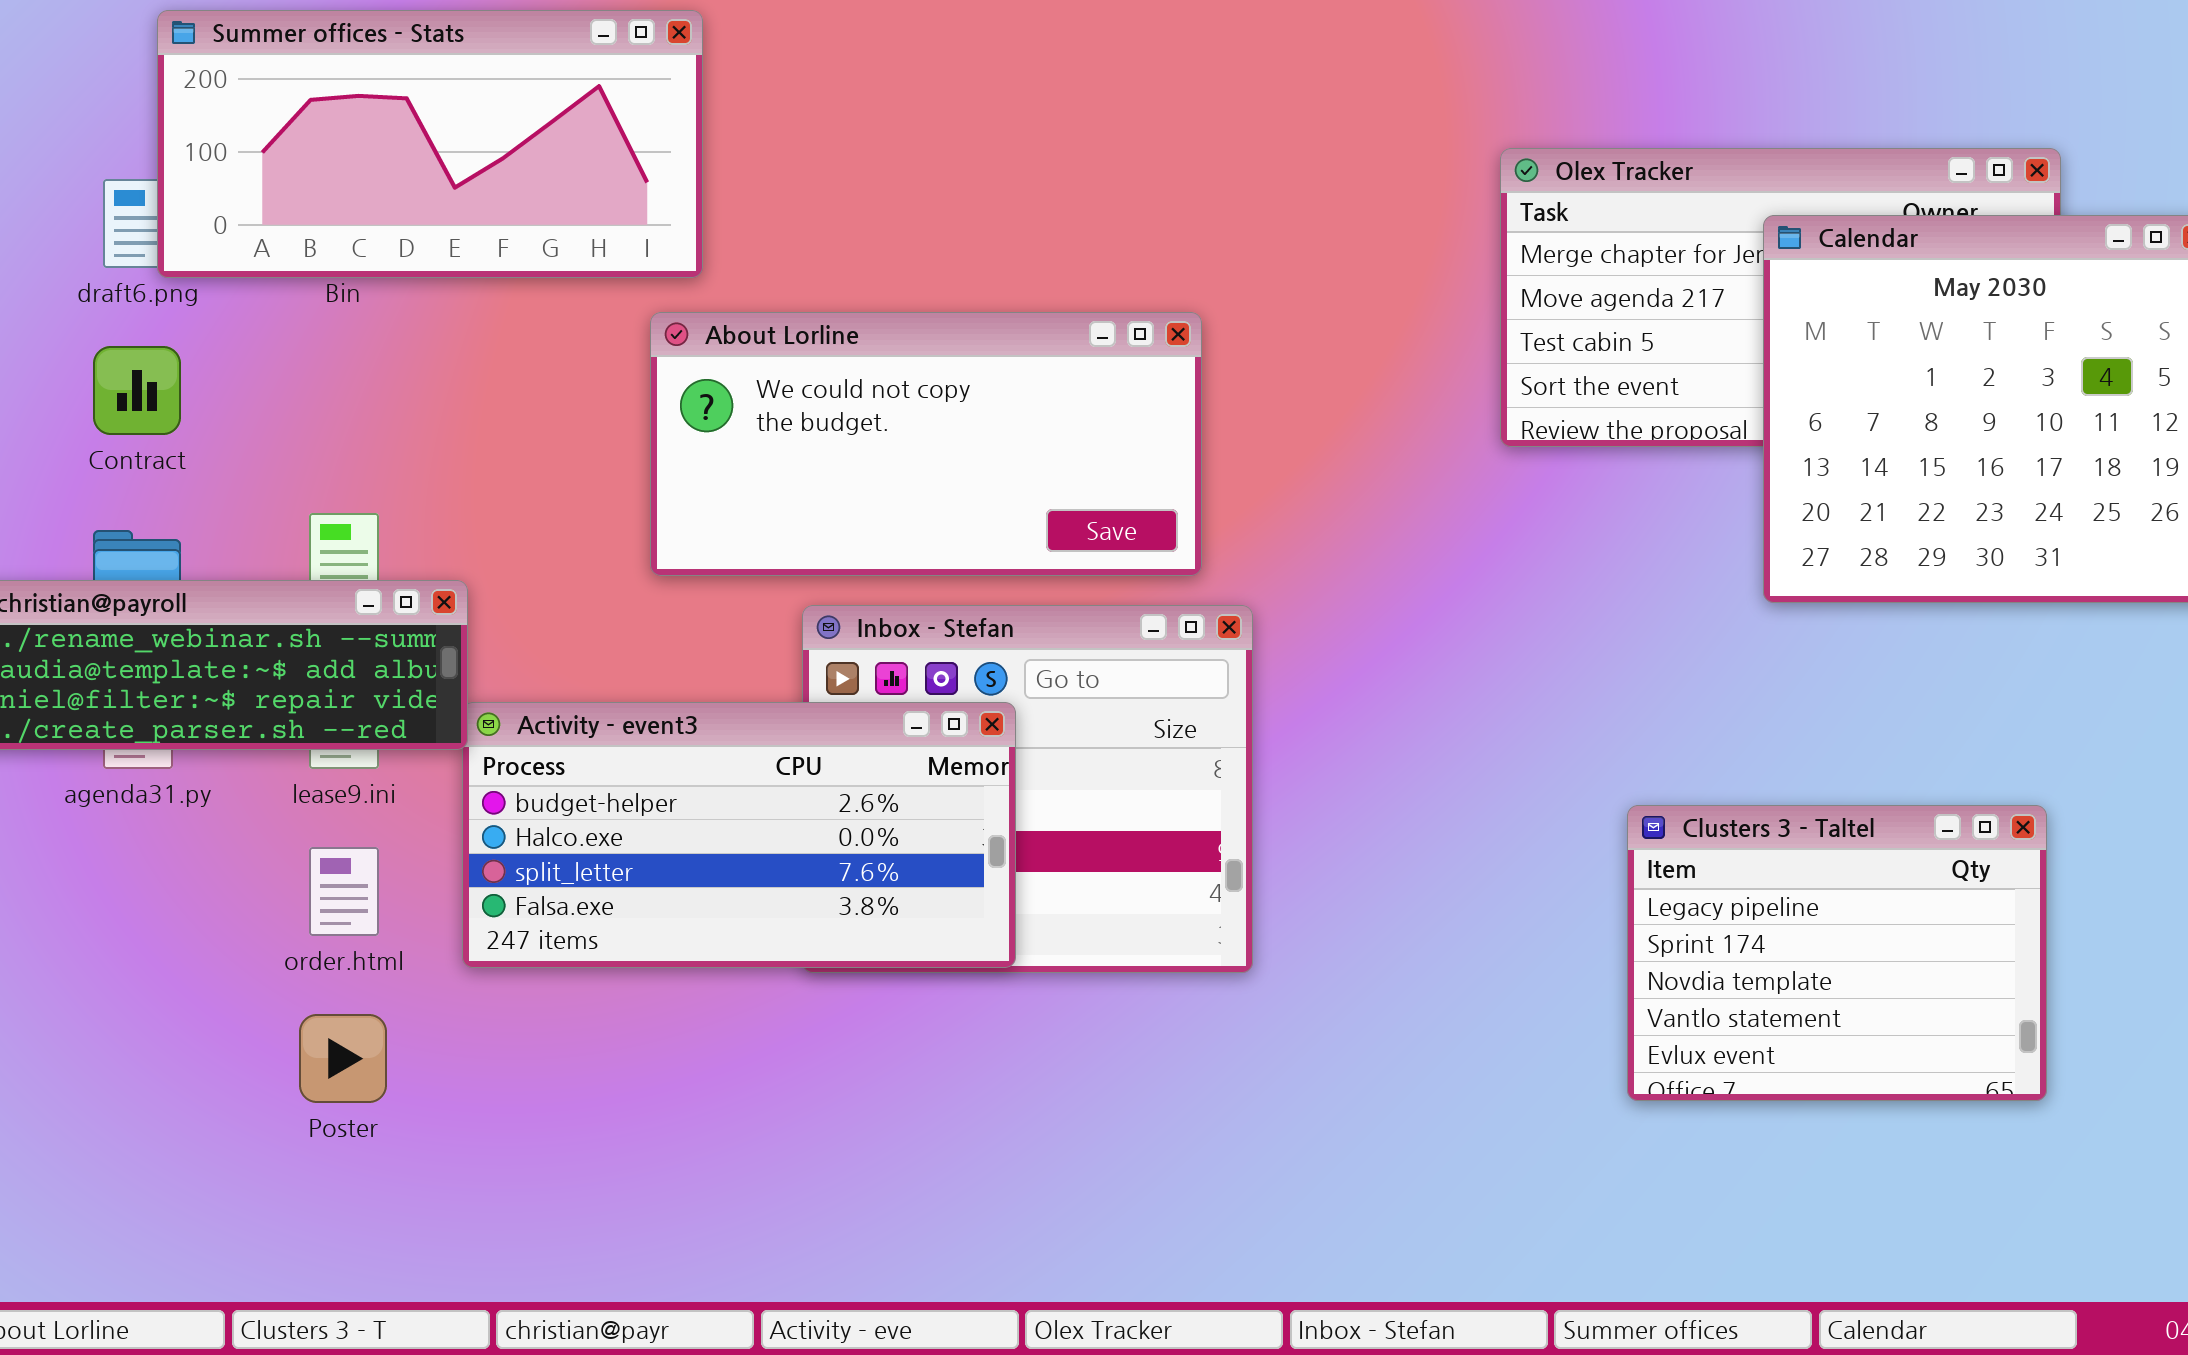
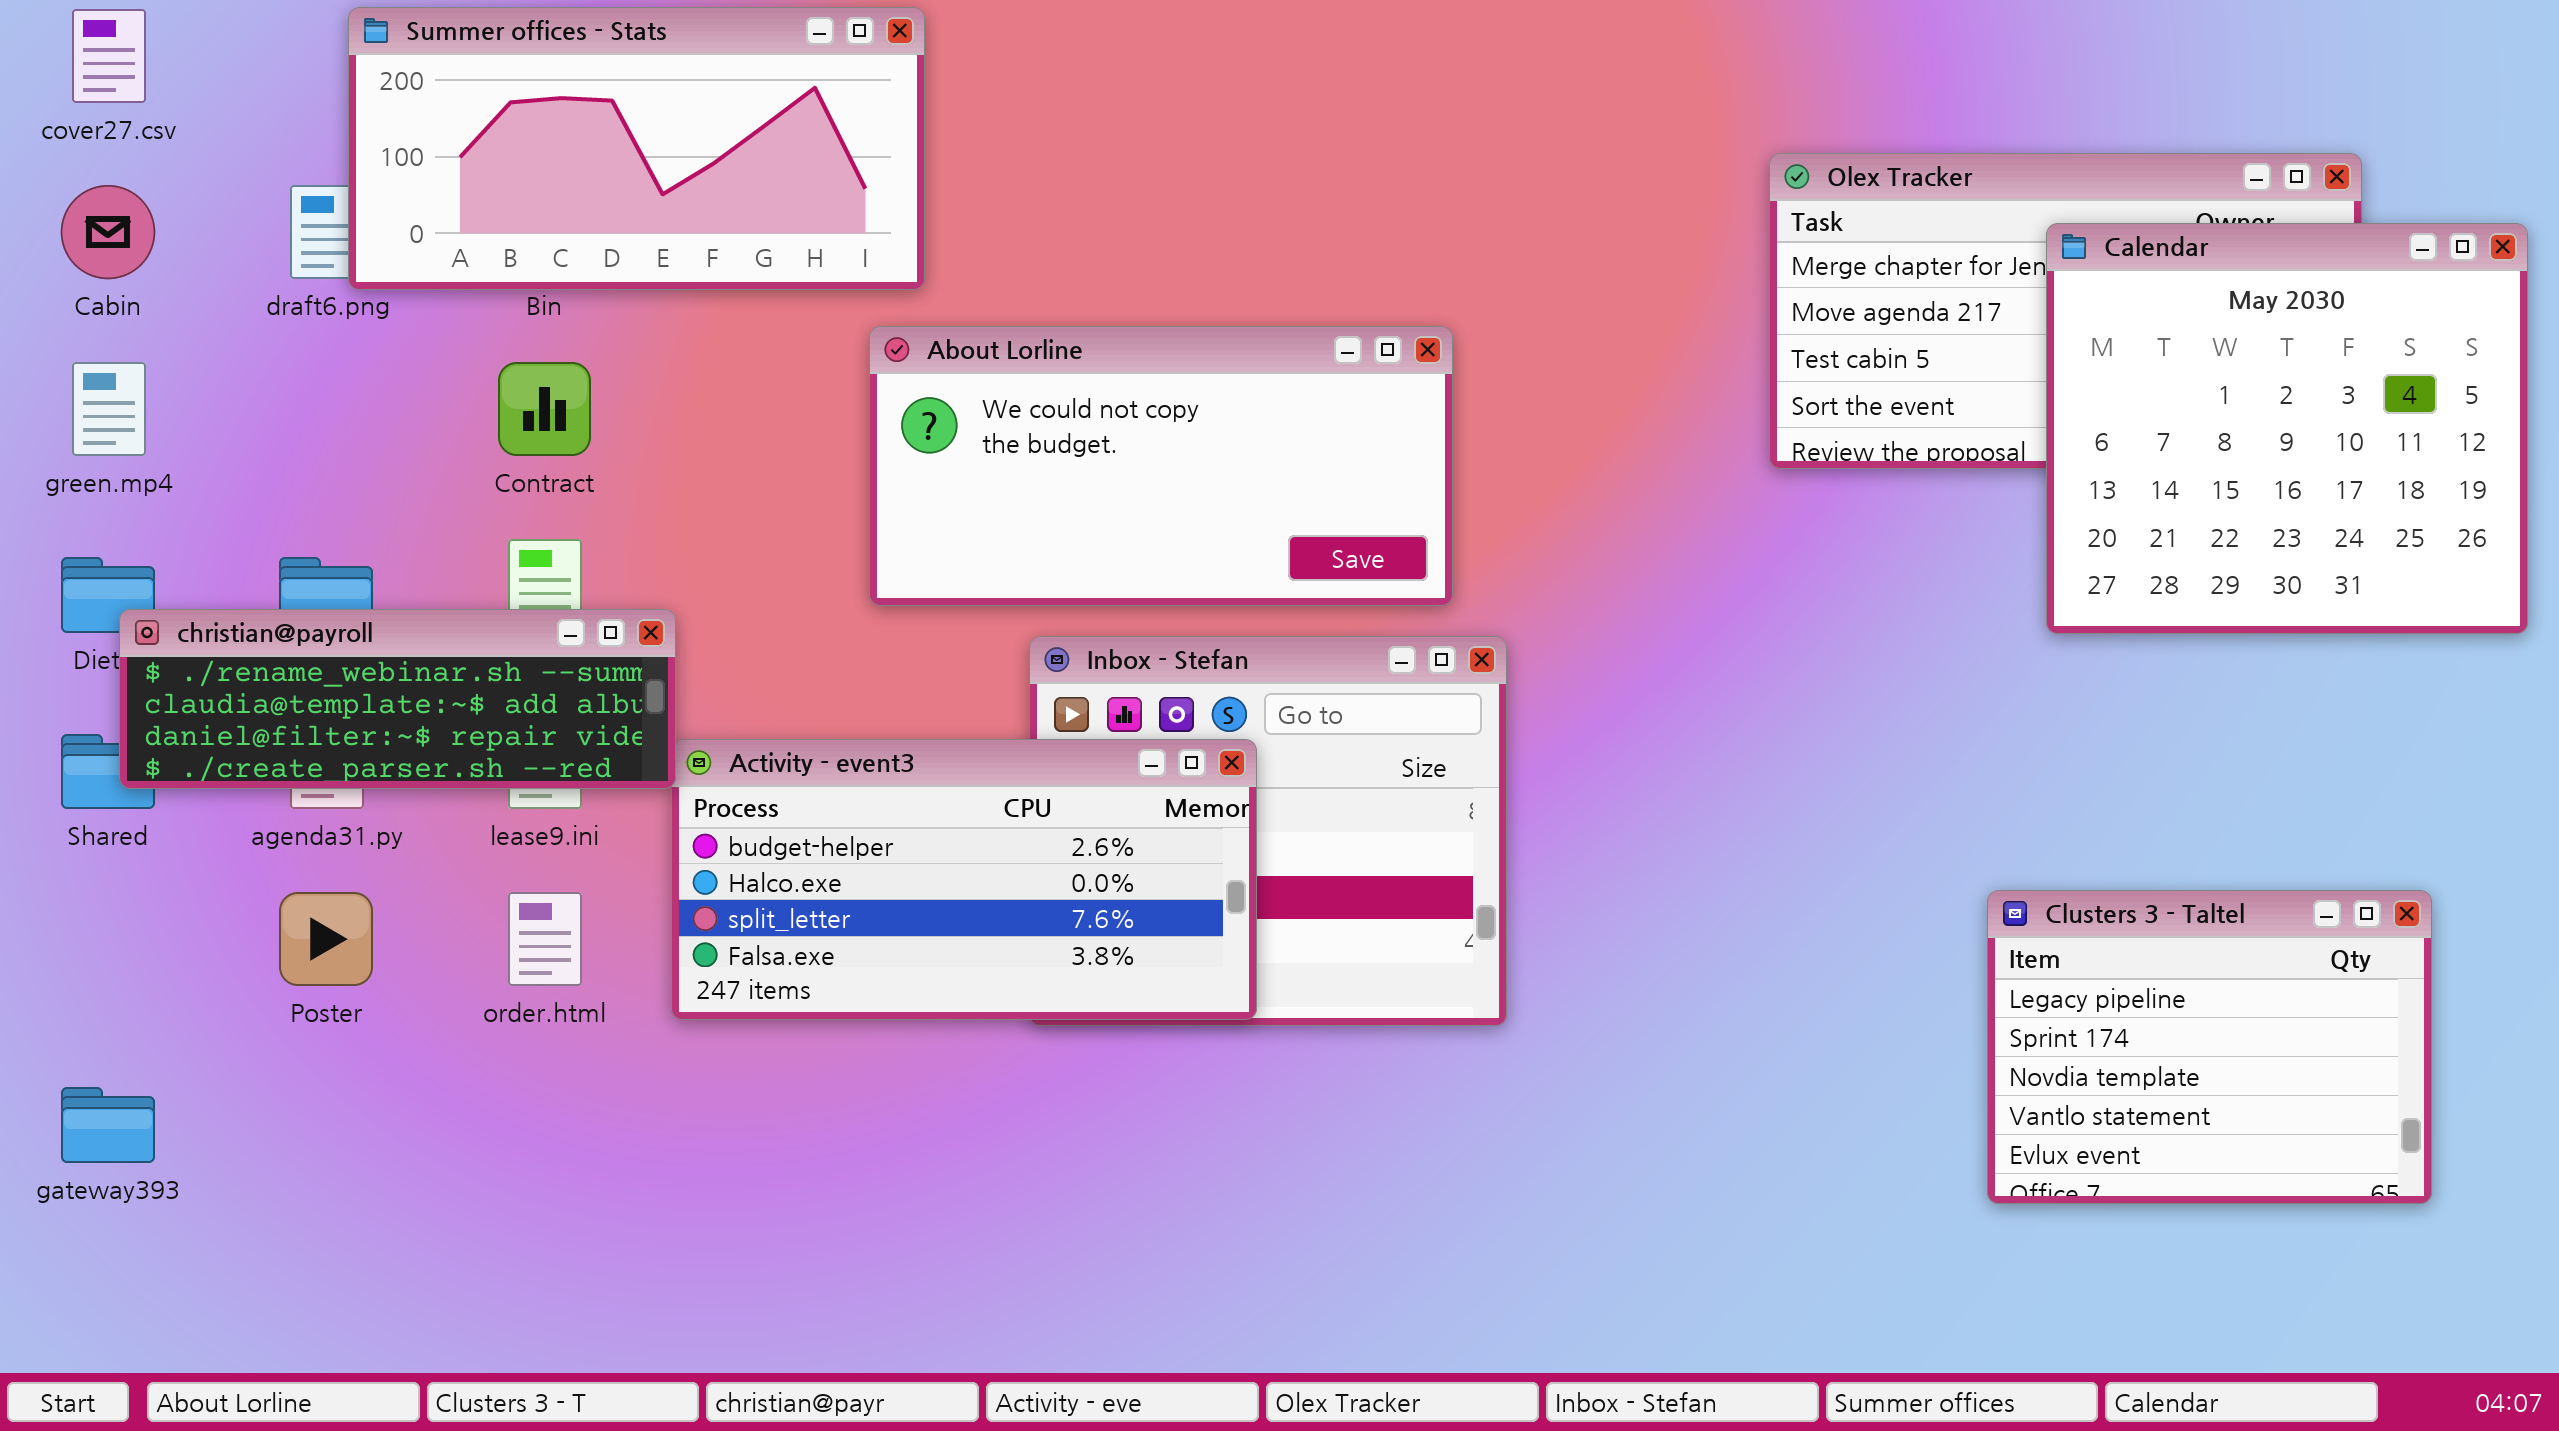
Contract: [93,346,181,435] -> [498,362,591,456], moved
Clusters 3 - Taltel: [1627,805,2047,1101] -> [1987,890,2432,1204], moved
Poster: [299,1014,387,1103] -> [279,892,373,986], moved

